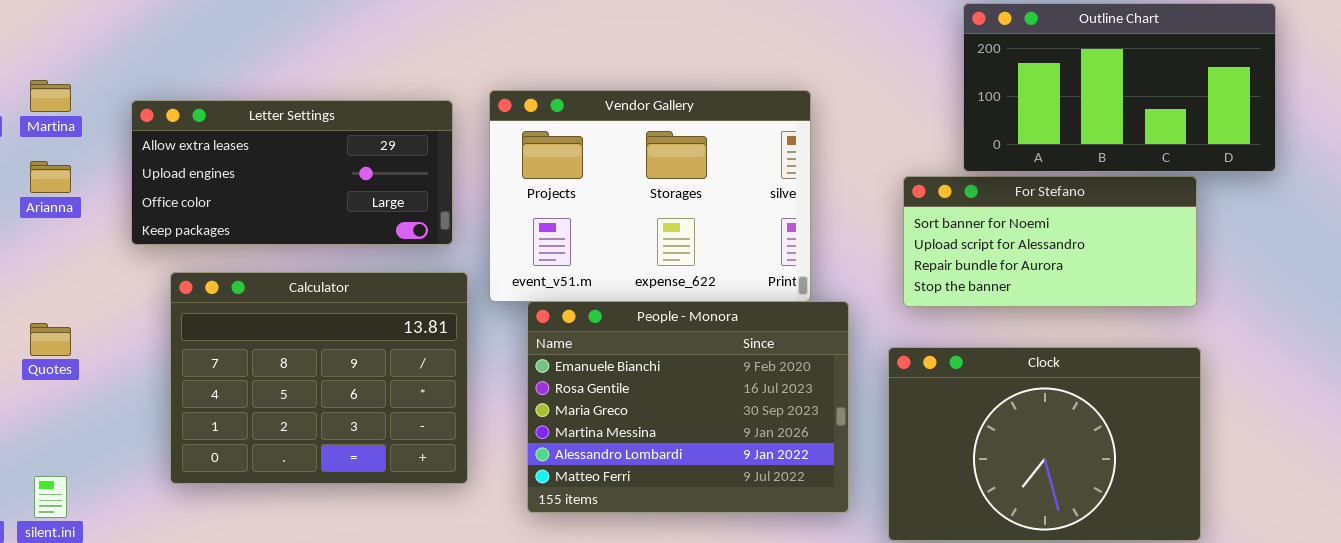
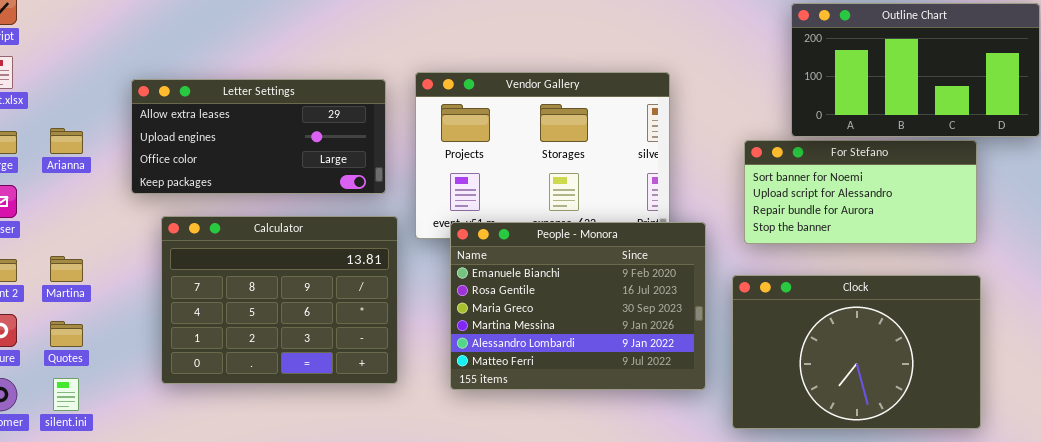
Martina: [30,80,71,112] -> [50,256,83,282], moved
People - Monora: [527,301,849,513] -> [450,222,706,390], moved
Quotes: [30,323,71,356] -> [50,321,83,347], moved

